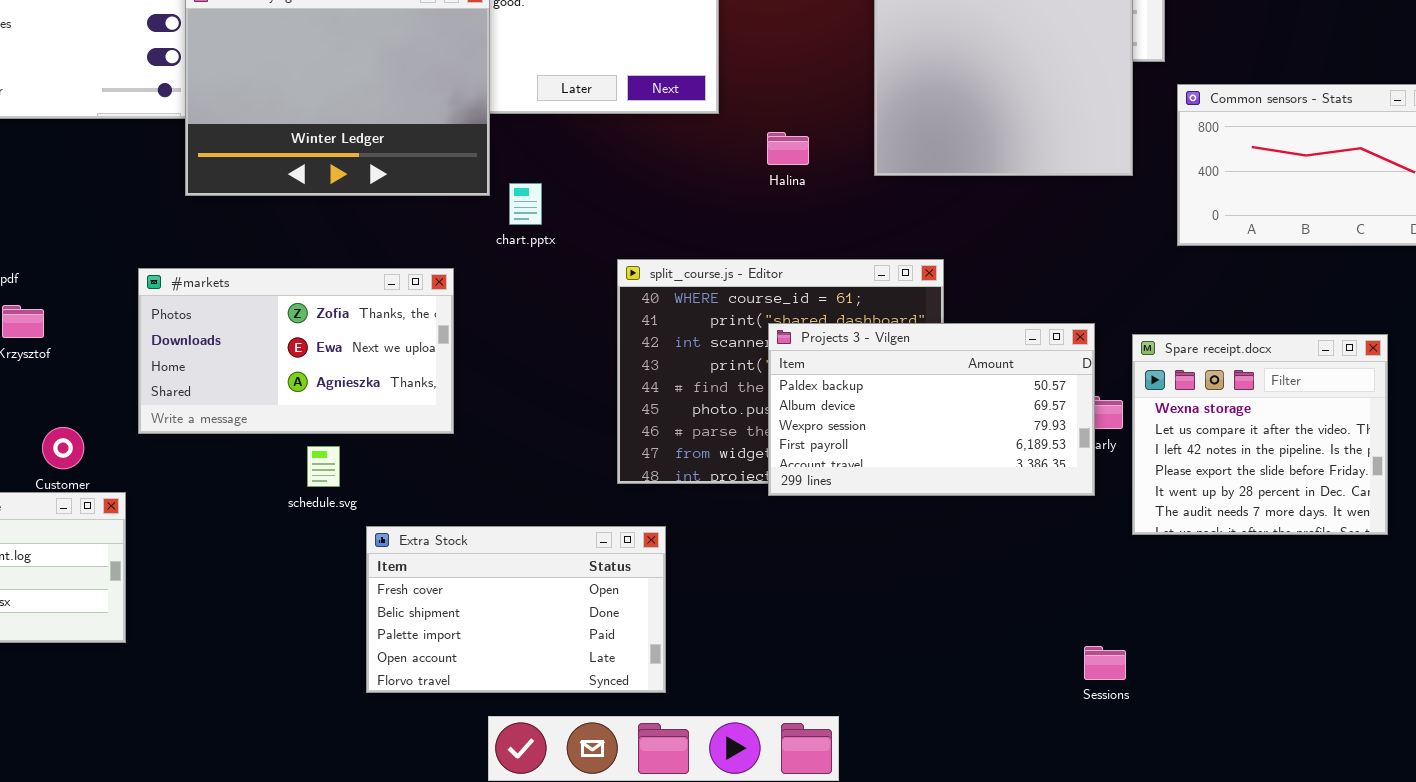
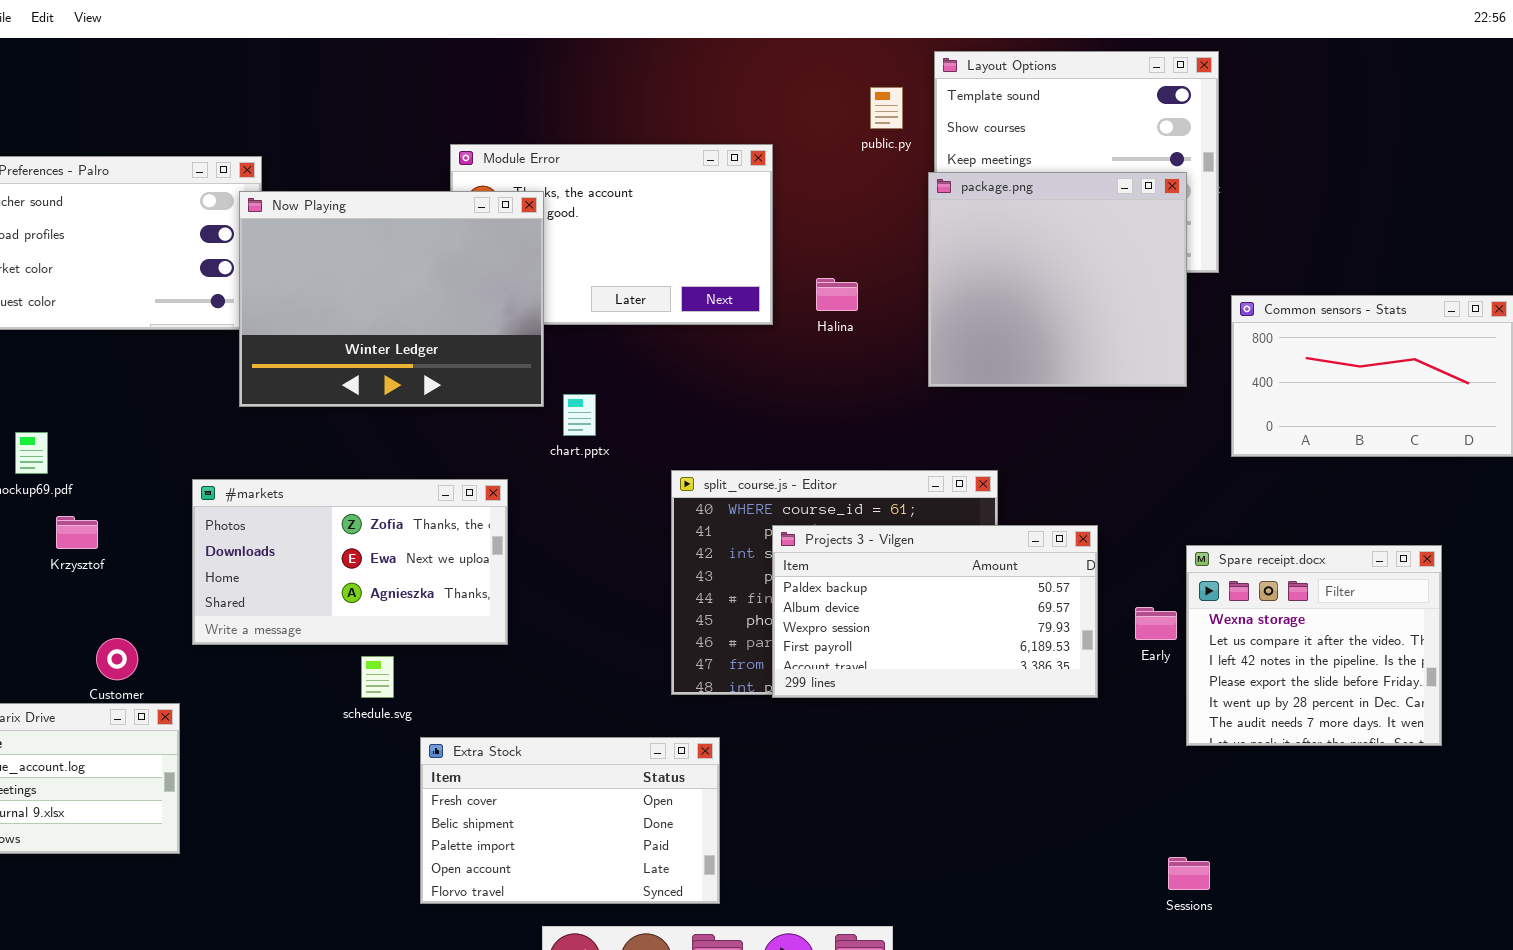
Halina: [767,132,809,165] -> [816,278,858,311], moved
Projects 3 - Vilgen: [768,323,1095,496] -> [772,525,1098,698], moved
Sessions: [1084,646,1126,680] -> [1168,857,1210,890], moved

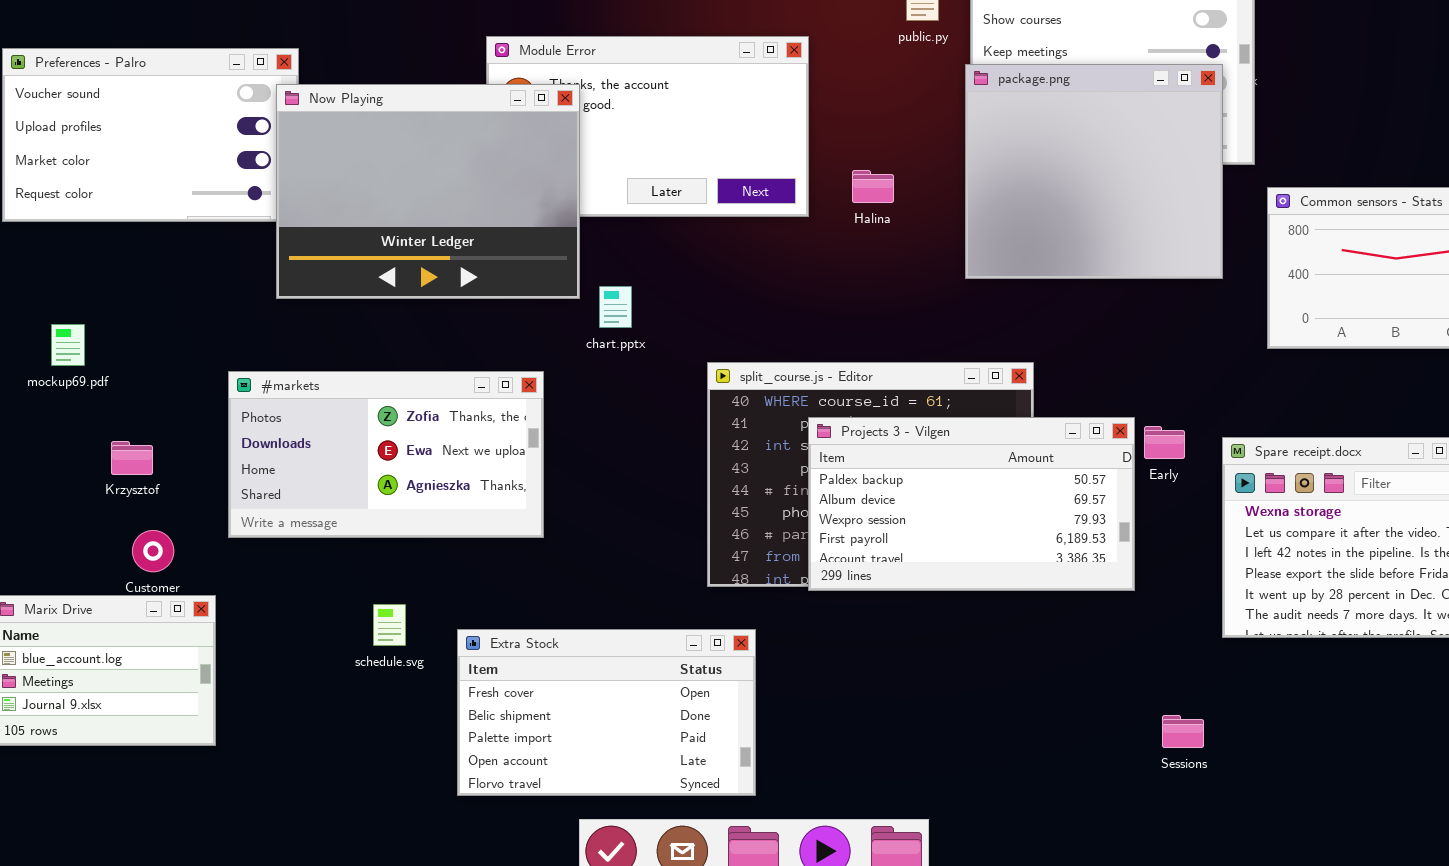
Krzysztof: [56,516,98,549] -> [111,441,153,475], moved
Early: [1135,607,1177,640] -> [1144,426,1185,459], moved
schedule.svg: [361,656,394,698] -> [373,604,406,646], moved
Sessions: [1168,857,1210,890] -> [1162,715,1204,748], moved

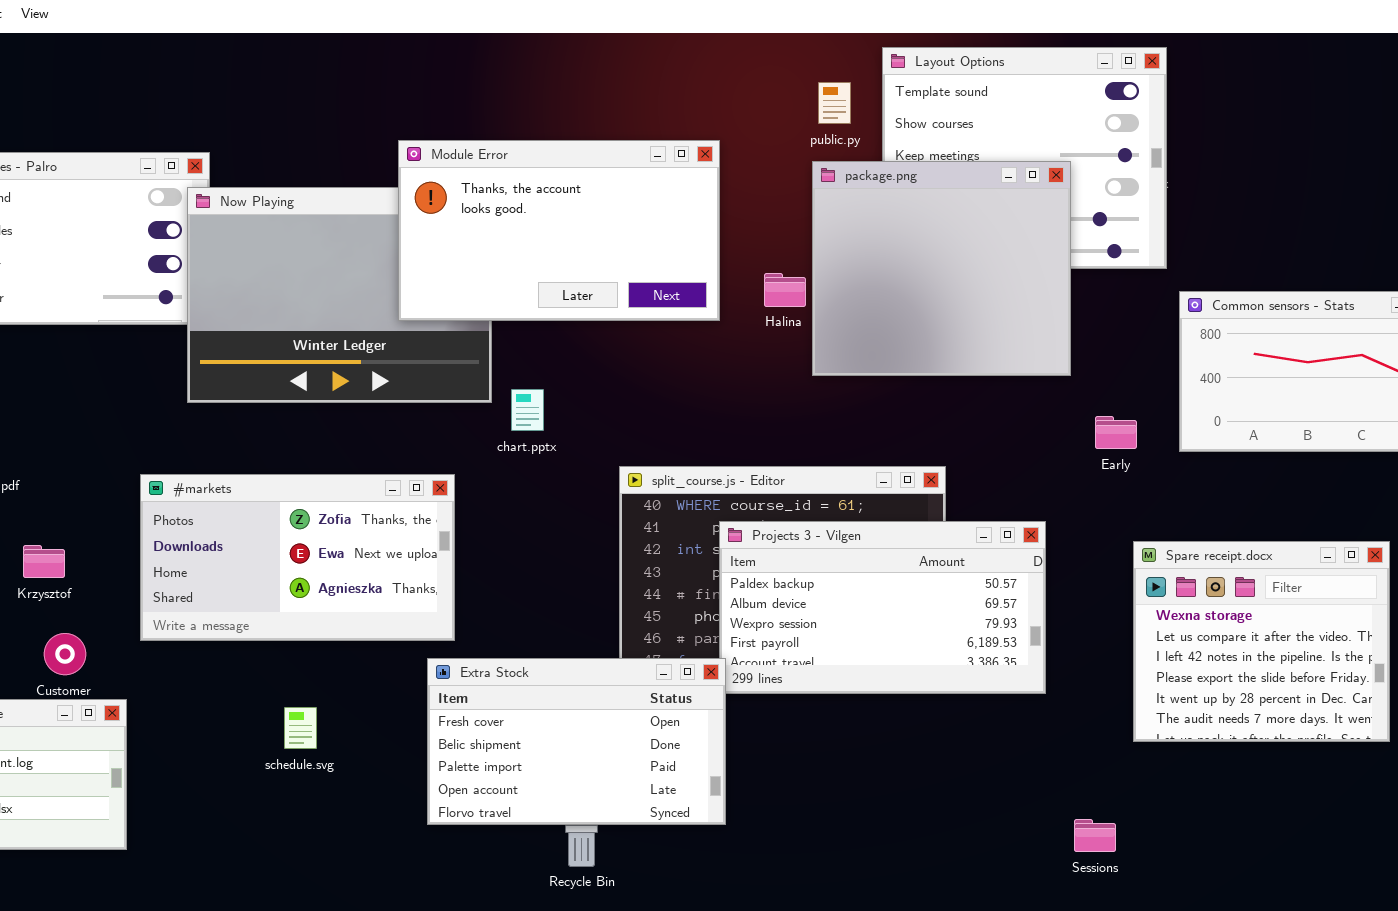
Module Error: [486,36,809,217] -> [398,140,720,321], raised
package.png: [965,64,1223,279] -> [812,161,1071,376], moved
Early: [1144,426,1185,459] -> [1095,416,1137,449], moved
Extra Stock: [457,629,756,796] -> [427,658,726,825], moved

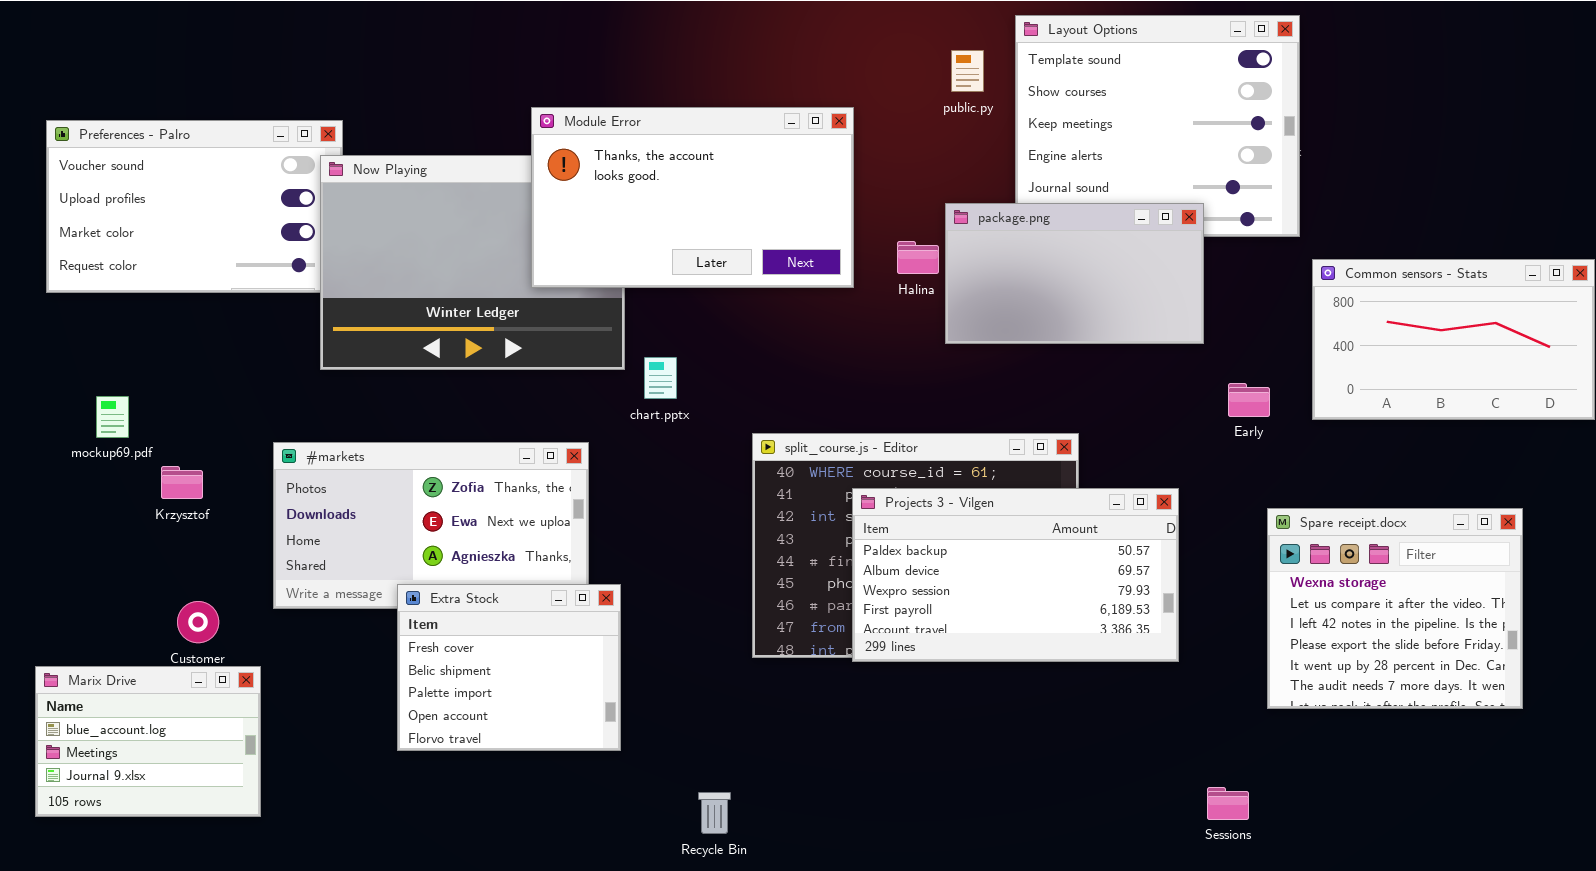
package.png: [812,161,1071,376] -> [945,203,1204,344], resized
Krzysztof: [23,545,65,578] -> [161,466,203,499], moved
Extra Stock: [427,658,726,825] -> [397,584,621,751], moved, resized

